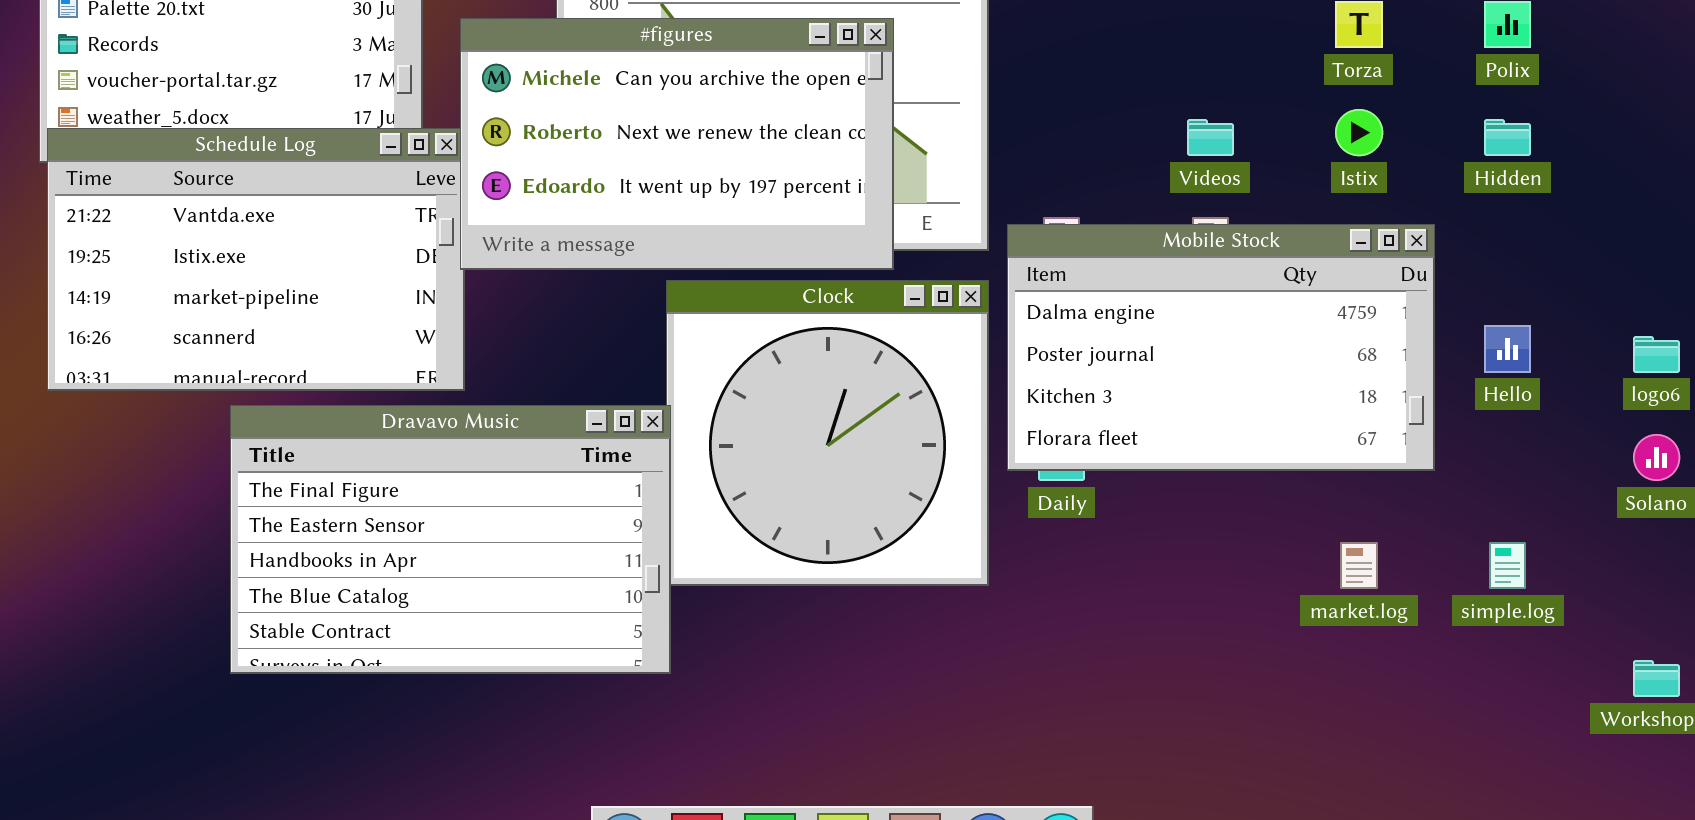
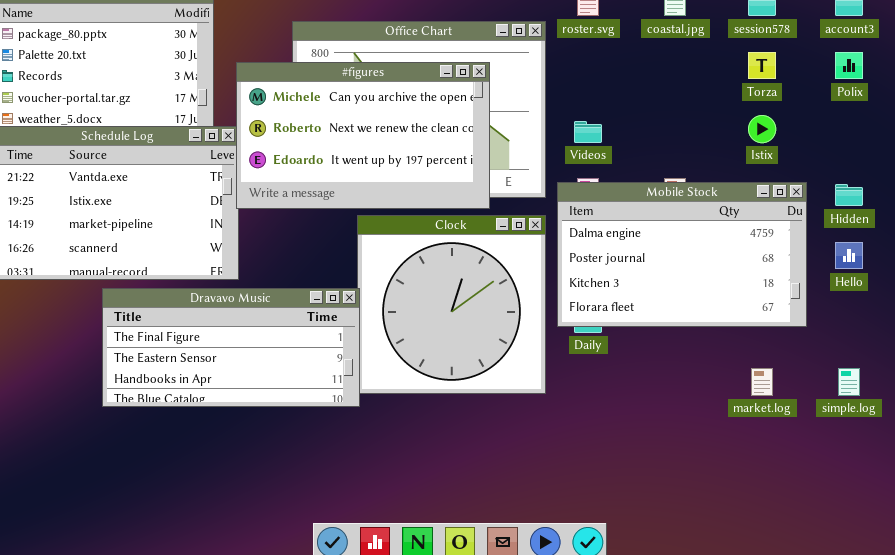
Videos: [1187,119,1234,156] -> [574,121,602,143], moved
Hidden: [1484,119,1531,156] -> [835,184,863,206], moved
Dravavo Music: [230,405,671,674] -> [102,288,360,407], resized

